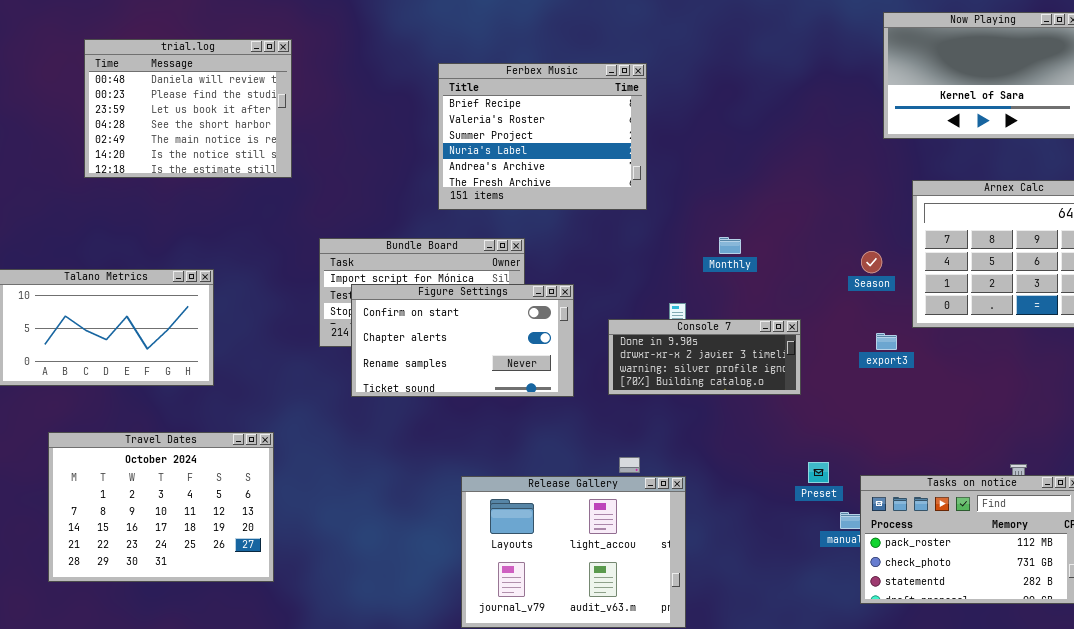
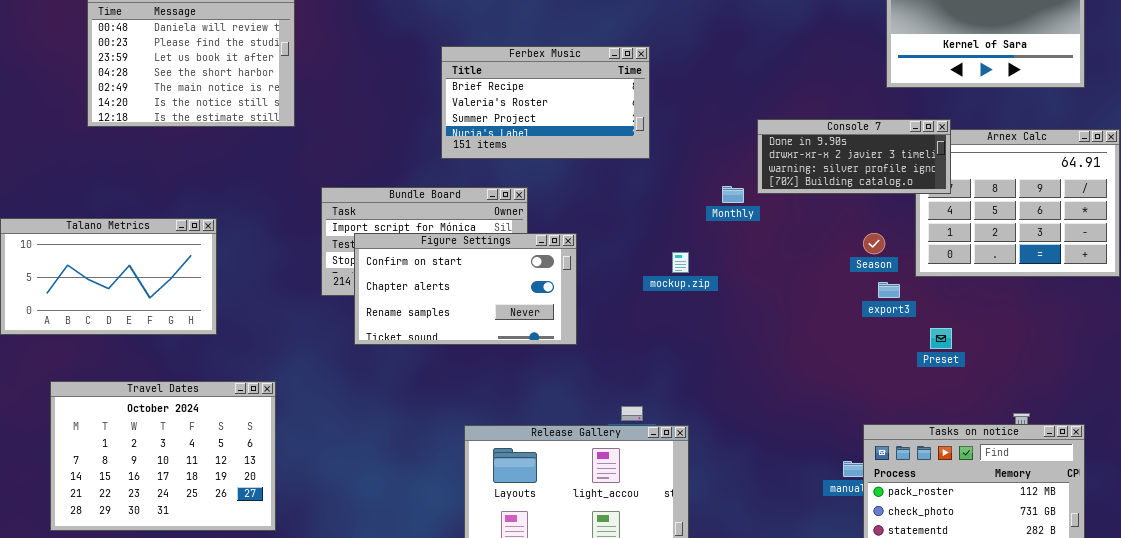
Ferbex Music: [438,63,647,210] -> [441,46,650,159], resized
Season: [861,251,882,273] -> [863,233,885,254], moved
Console 7: [608,319,801,395] -> [757,119,951,194], moved
Preset: [808,462,829,483] -> [930,328,952,349], moved

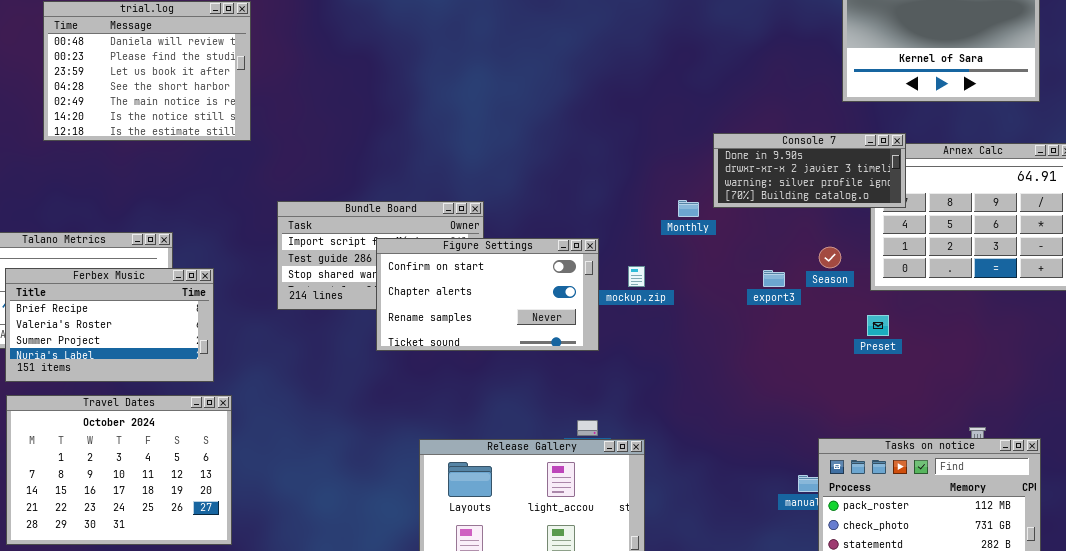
Ferbex Music: [441,46,650,159] -> [5,268,214,382], moved
Figure Settings: [354,233,577,345] -> [376,238,599,351], moved
export3: [878,282,900,298] -> [763,270,785,287], moved
Preset: [930,328,952,349] -> [867,315,889,336], moved

